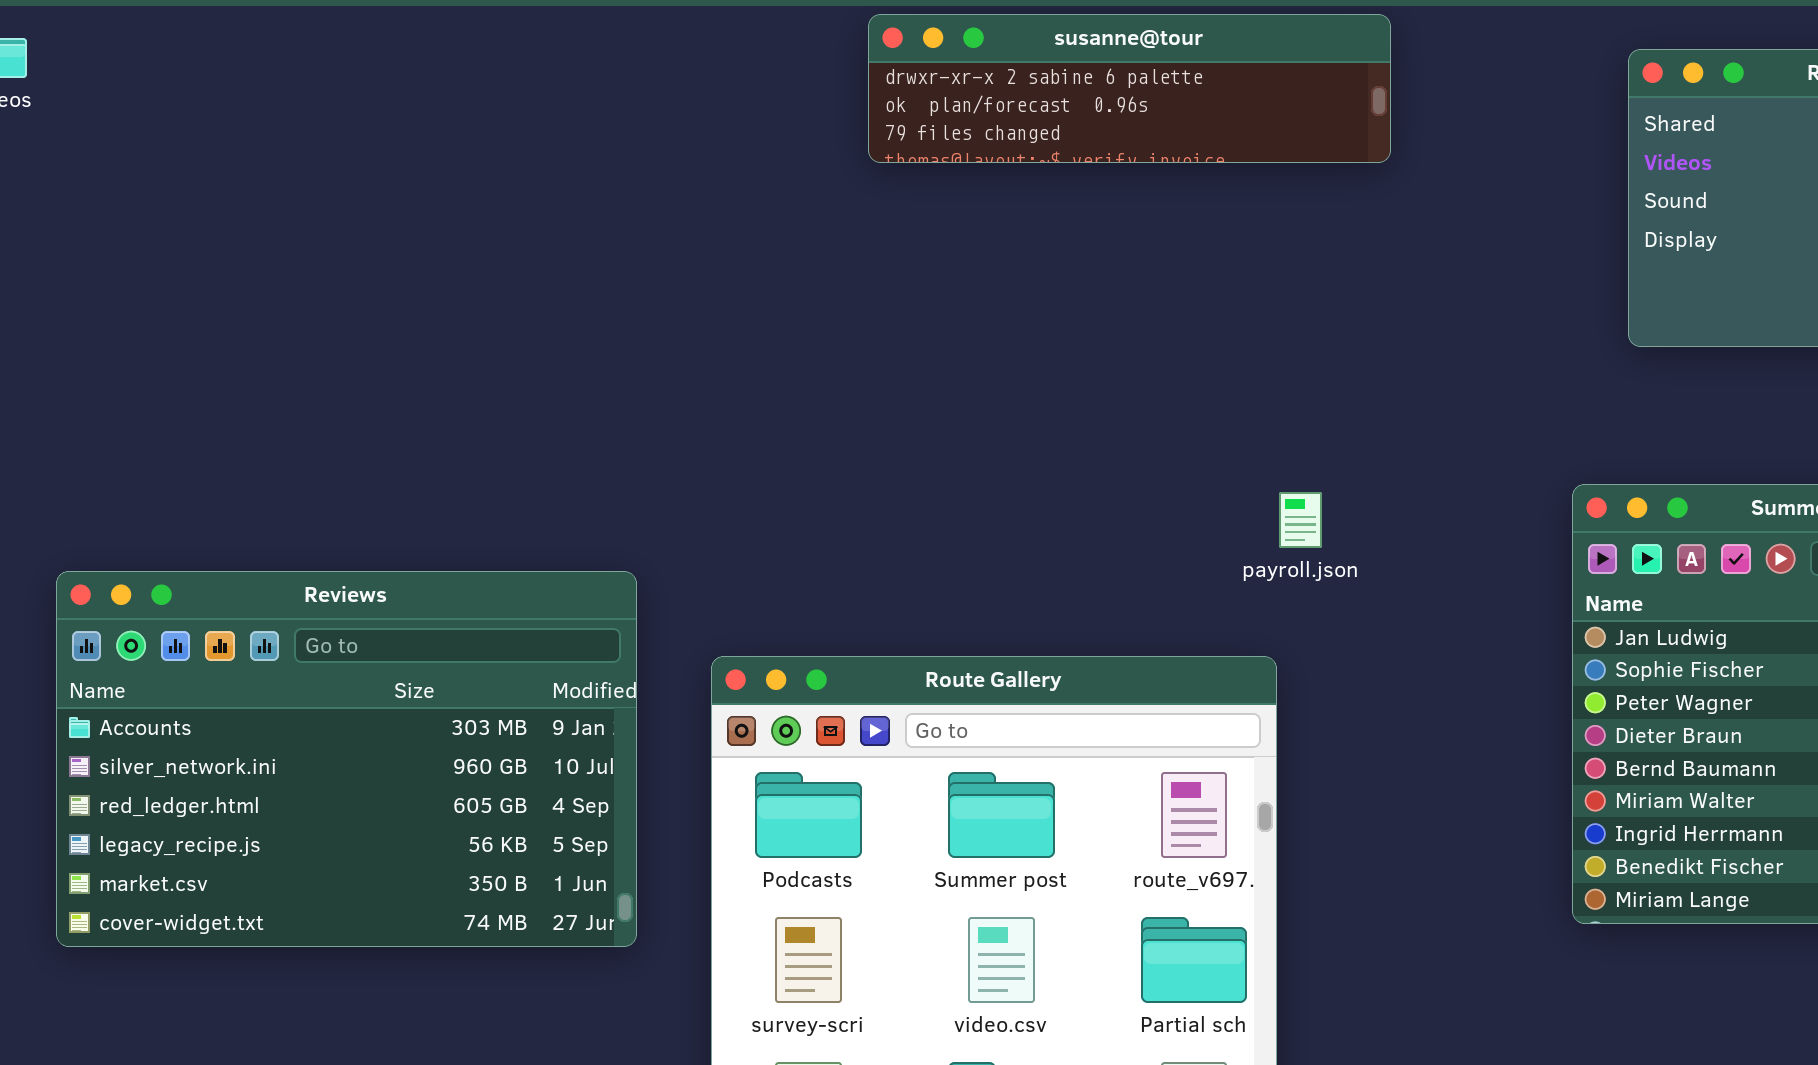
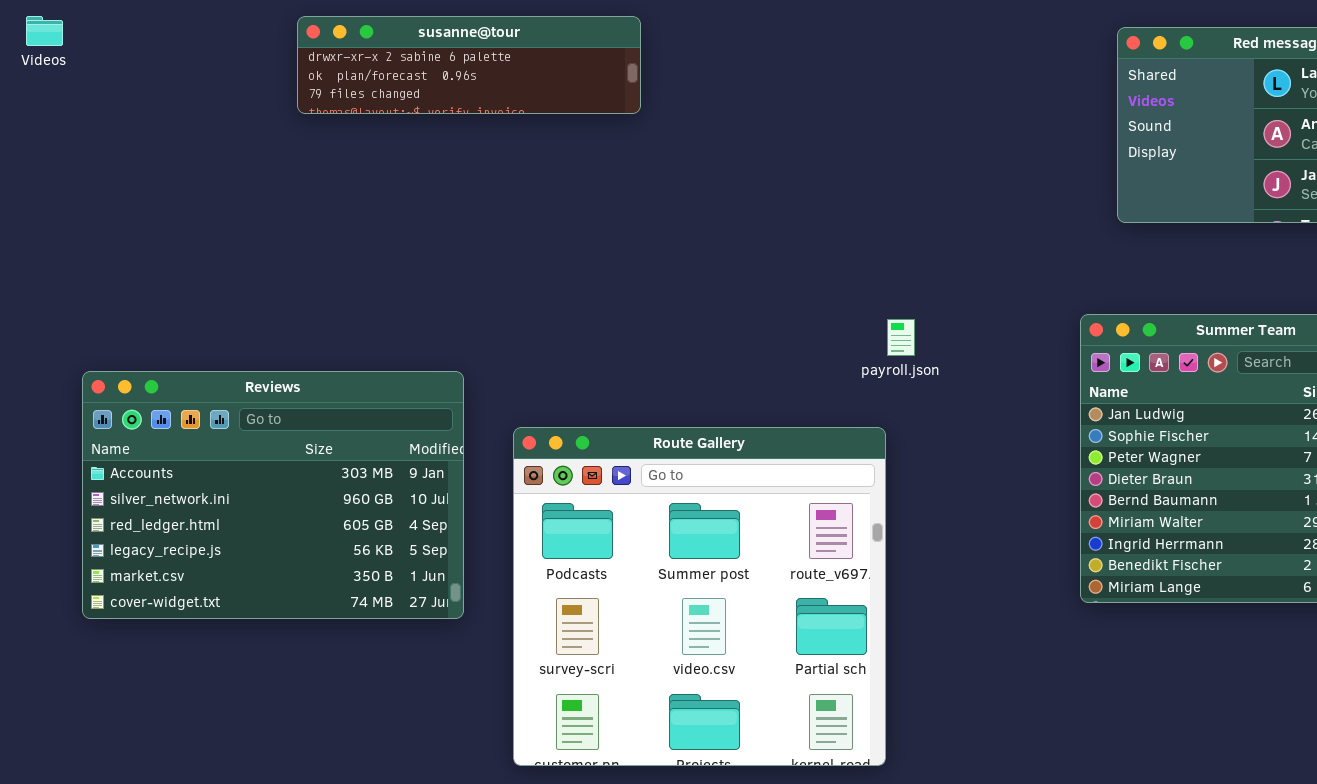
susanne@tour: [868,14,1391,163] -> [297,16,641,114], moved

